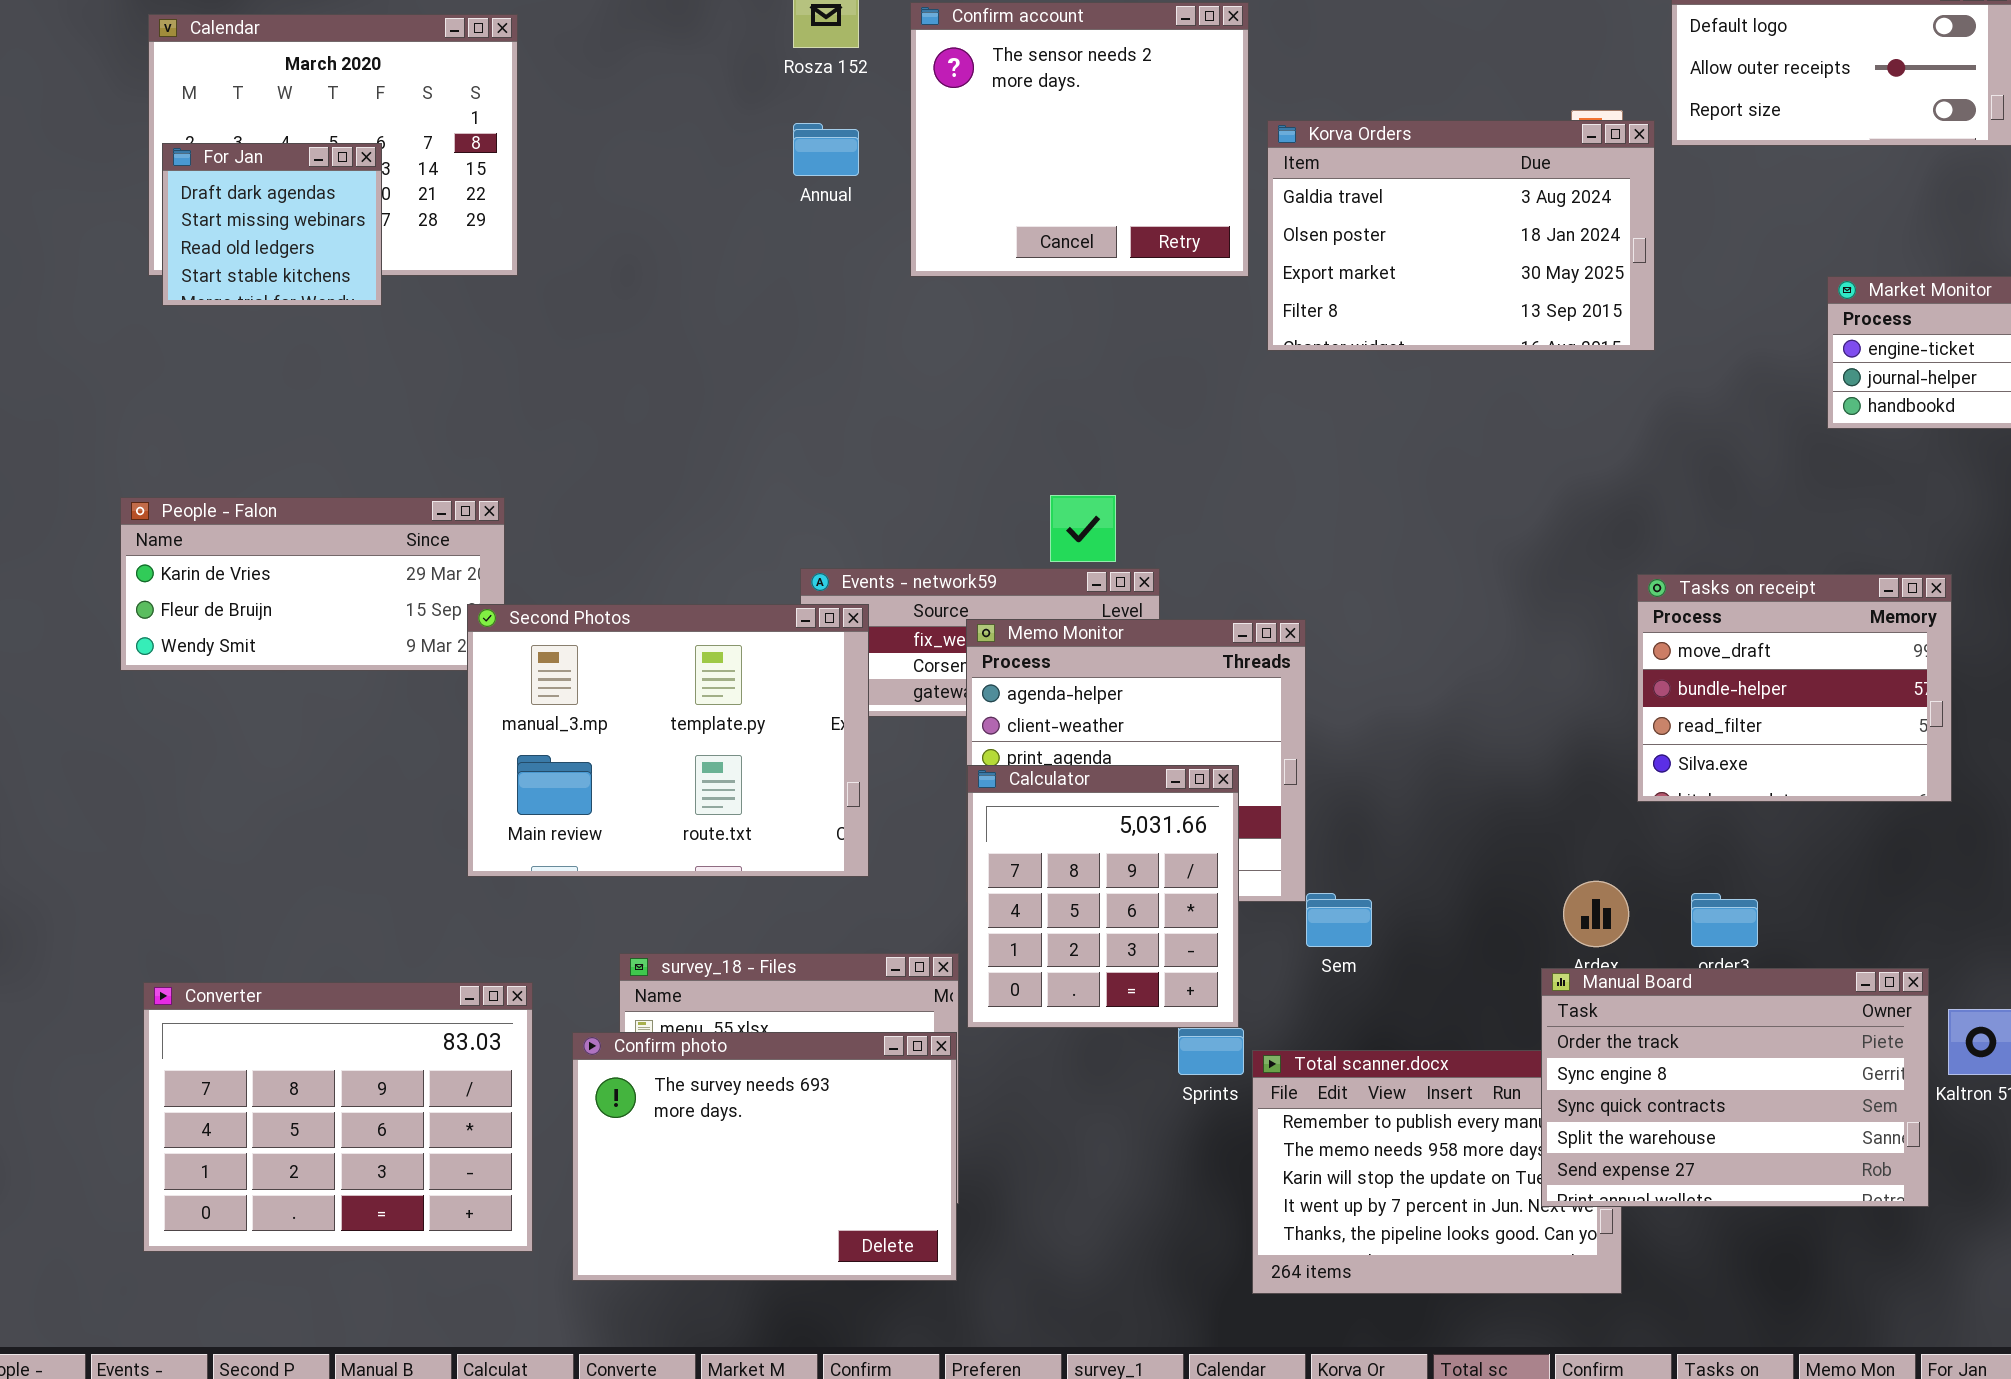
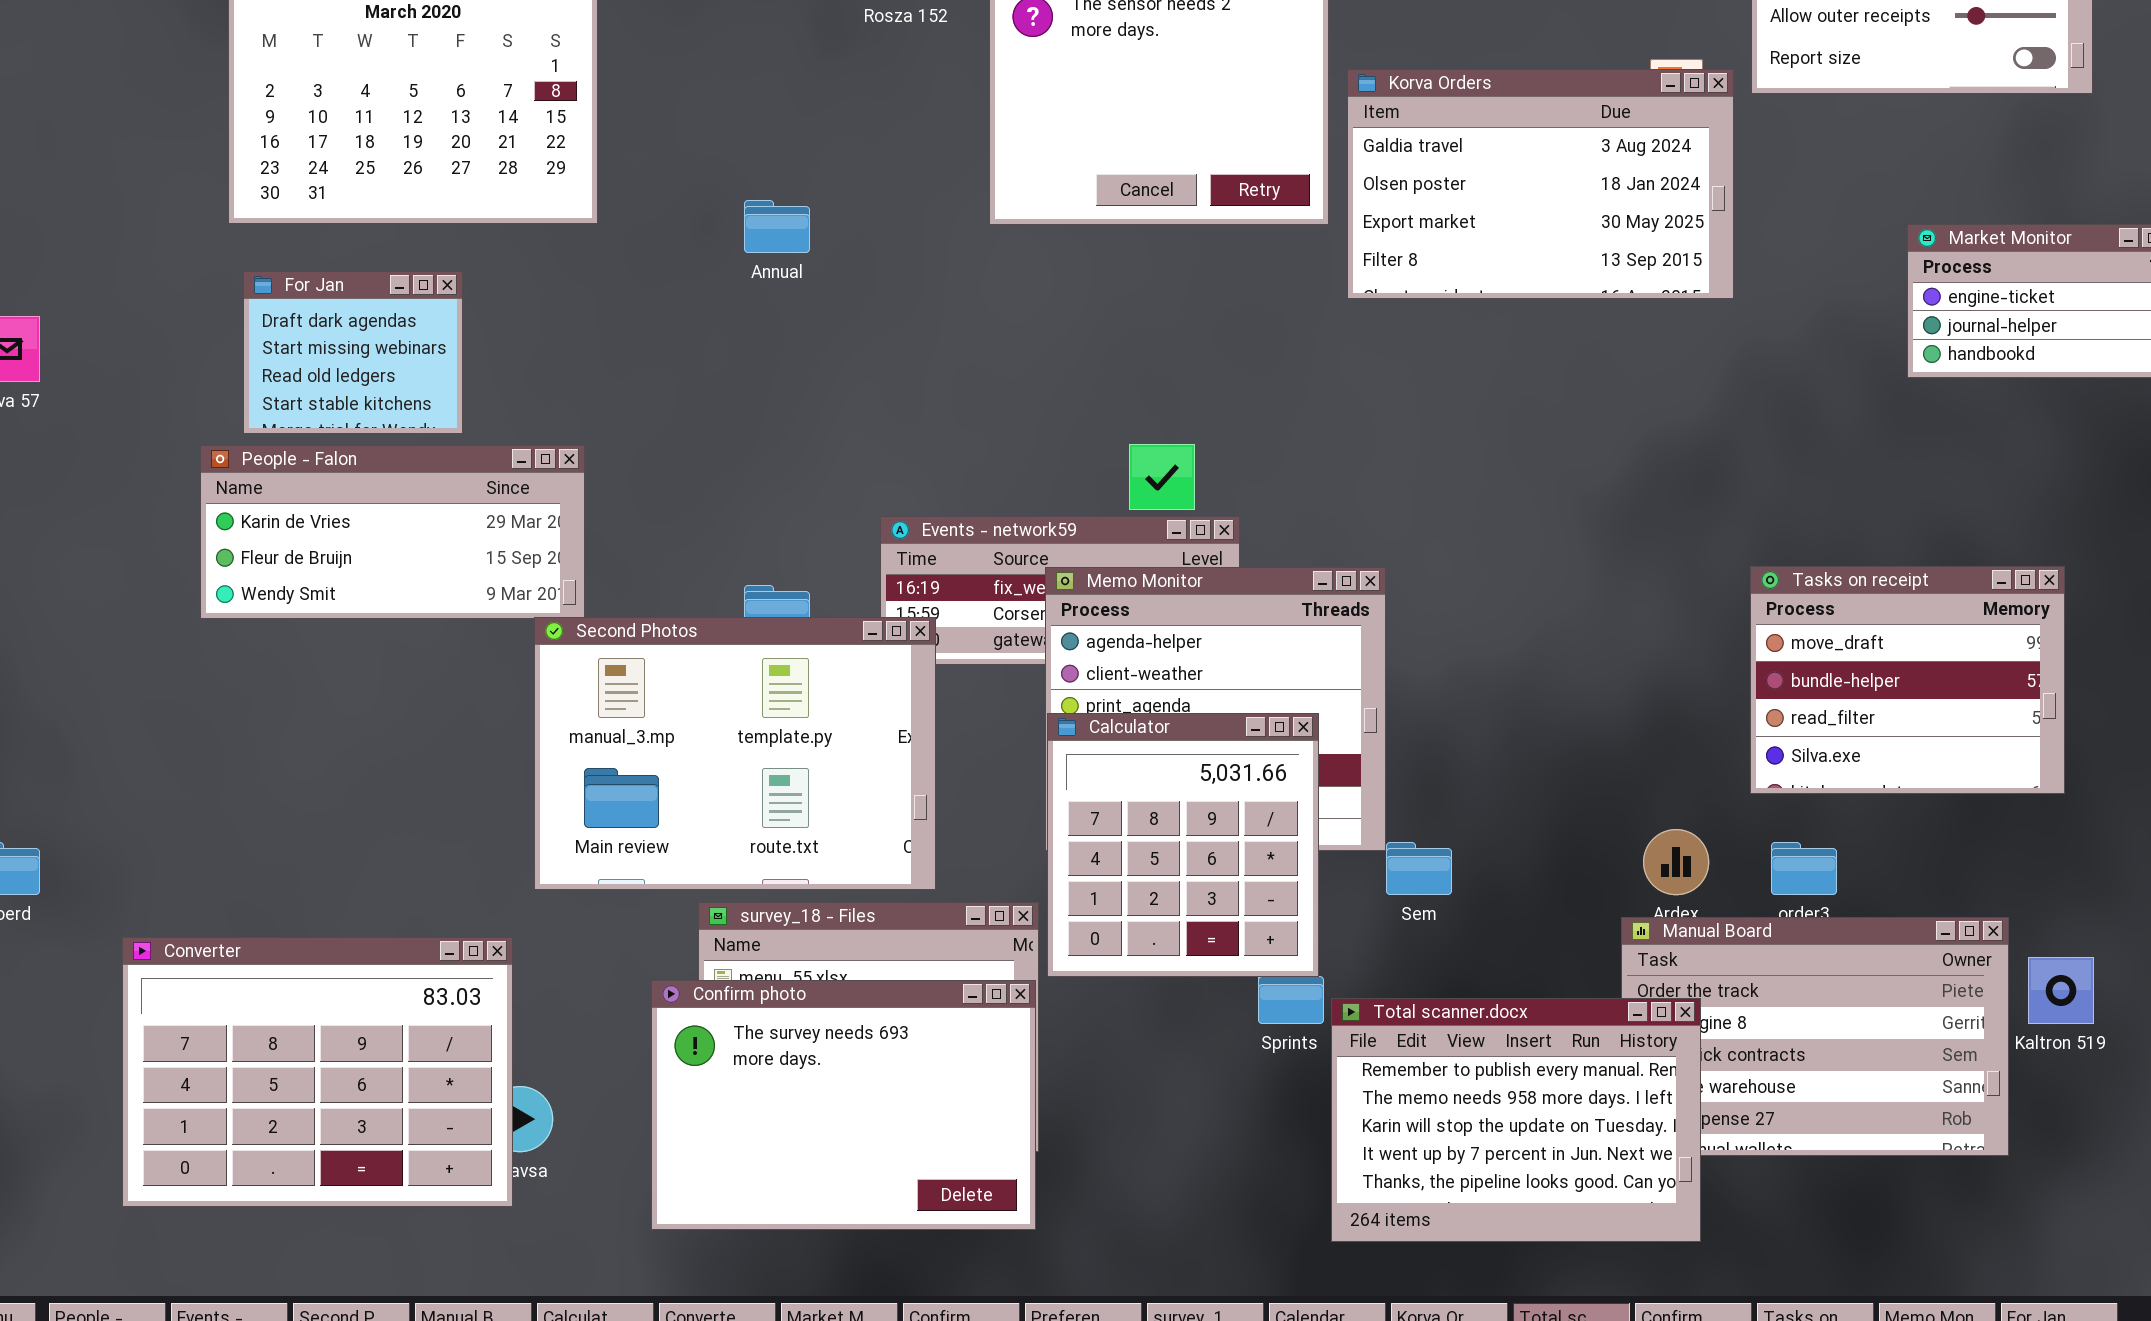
Annual: [793,123,859,176] -> [744,200,810,253], moved
For Jan: [162,143,382,306] -> [243,271,463,434], moved
Tasks on receipt: [1637,574,1952,802] -> [1750,566,2065,794], moved
Second Photos: [467,604,869,877] -> [534,617,936,890], moved
Converter: [143,982,533,1252] -> [122,937,513,1207], moved
Total scanner.docx: [1252,1050,1622,1294] -> [1331,998,1701,1242], raised

